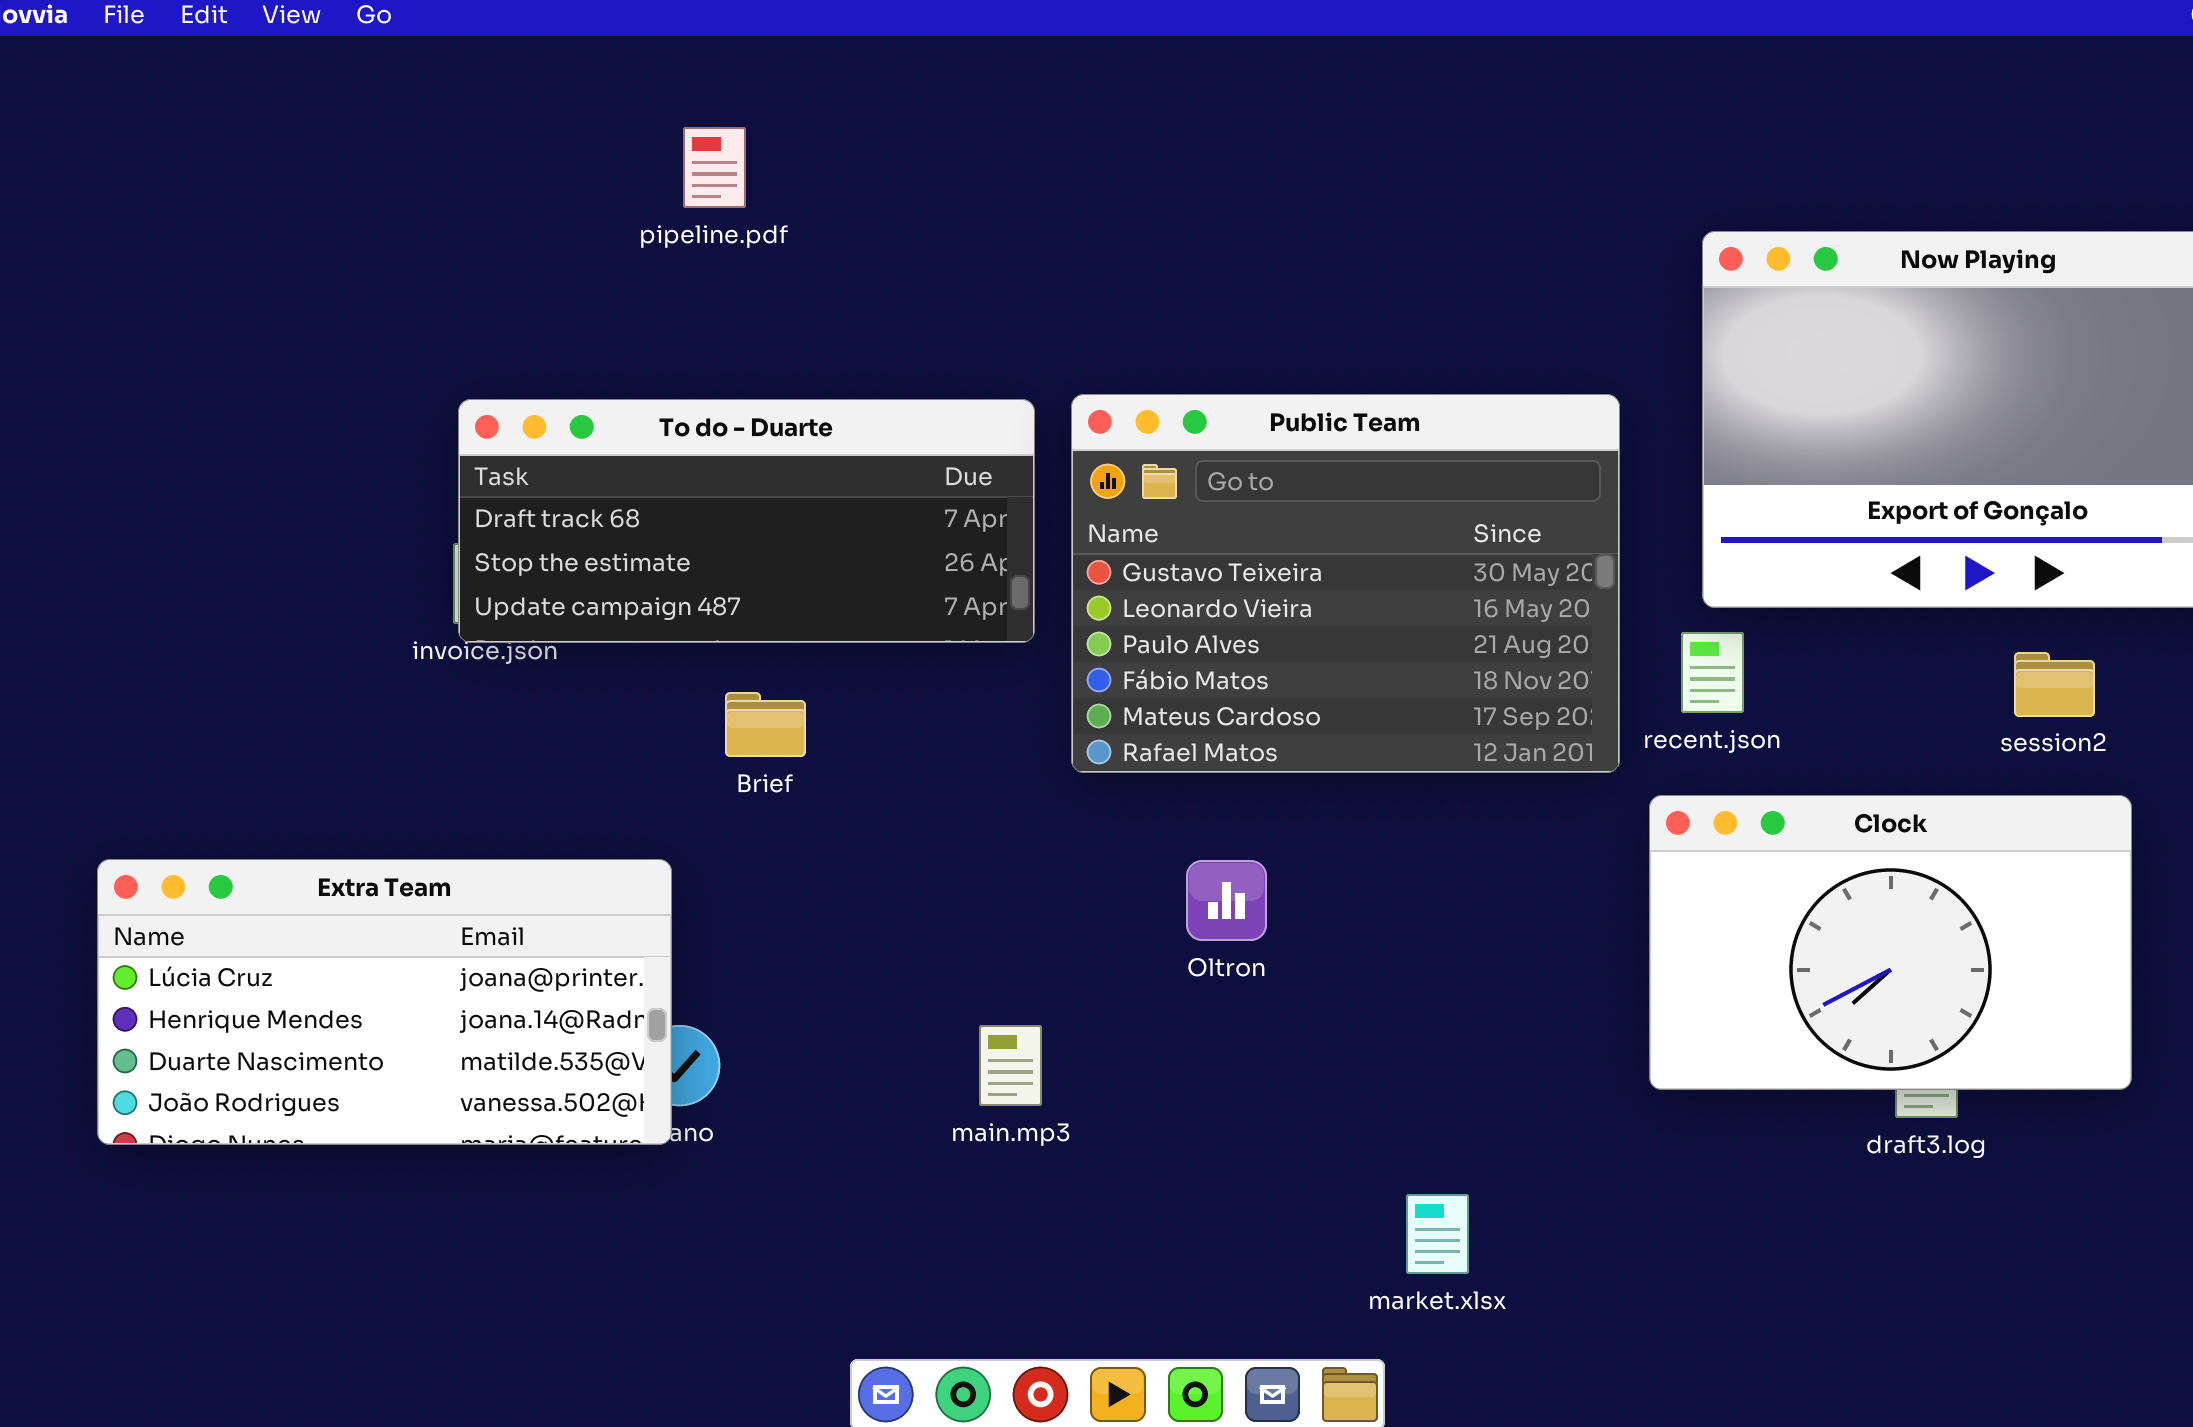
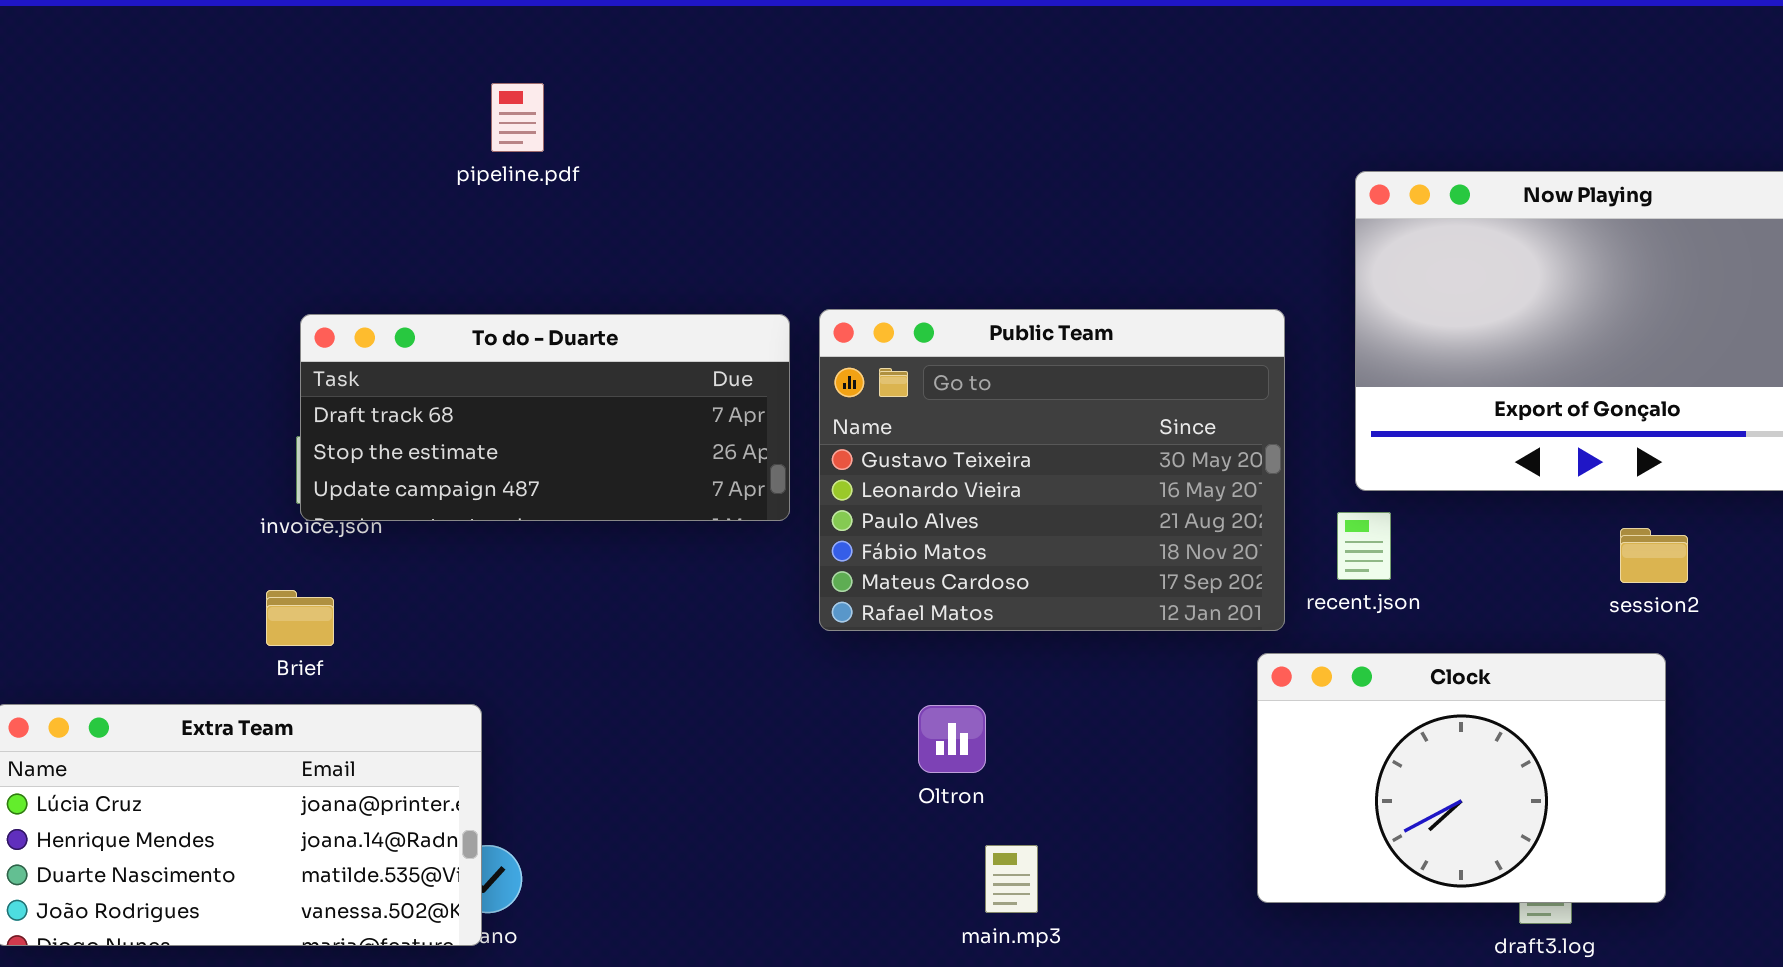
Brief: [725,692,806,757] -> [266,590,334,646], moved
Clock: [1649,795,2132,1090] -> [1257,653,1666,903], moved
main.mp3: [979,1025,1042,1106] -> [985,845,1038,913], moved

